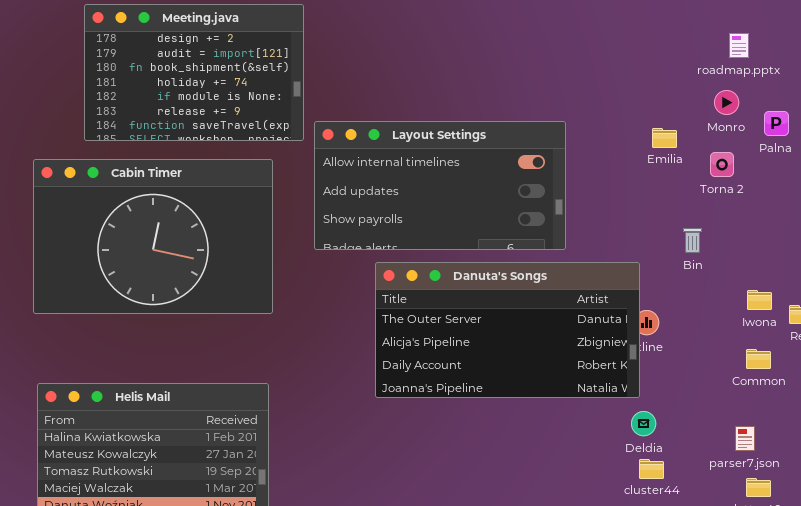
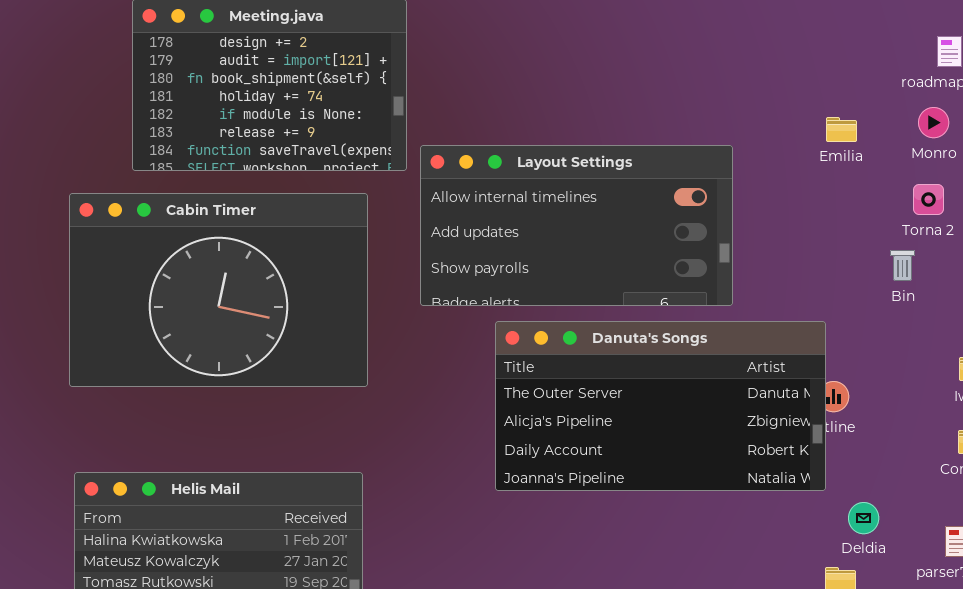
Emilia: [652,128,677,148] -> [826,117,857,142], moved
Bin: [683,228,702,253] -> [890,250,915,281], moved
Deldia: [631,411,656,436] -> [848,502,879,534], moved

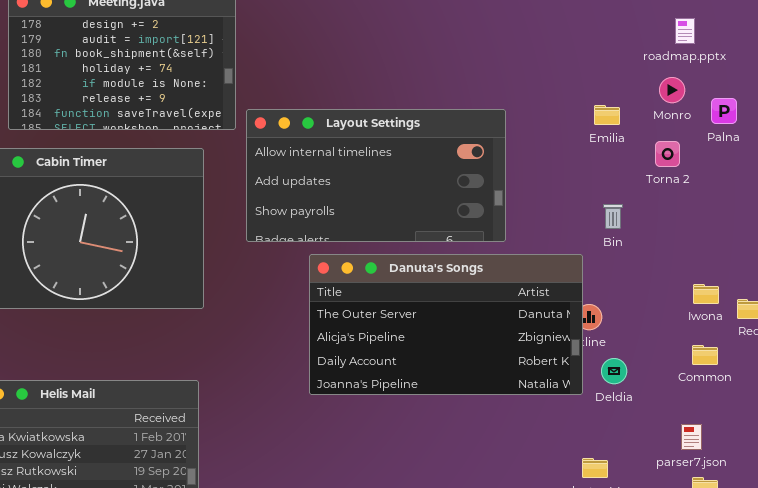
Emilia: [826,117,857,142] -> [594,105,620,125], moved
Bin: [890,250,915,281] -> [603,204,623,229], moved
Deldia: [848,502,879,534] -> [601,358,627,384], moved

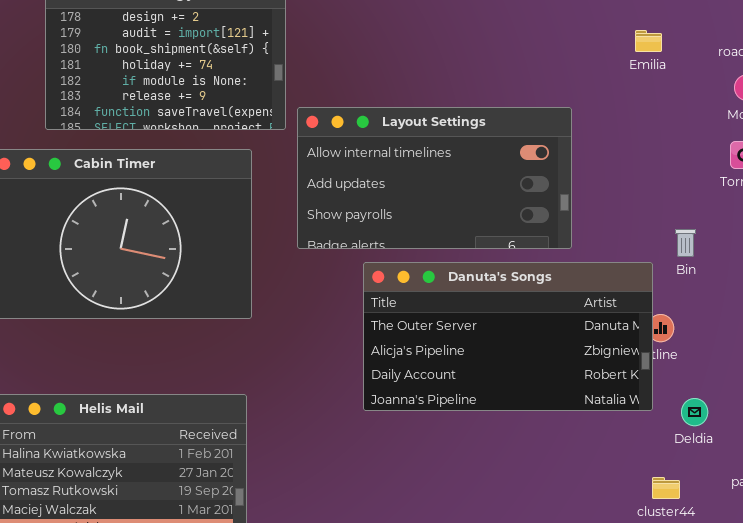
Emilia: [594,105,620,125] -> [635,30,662,52], moved
Bin: [603,204,623,229] -> [675,229,696,257], moved
Deldia: [601,358,627,384] -> [681,398,708,426], moved

